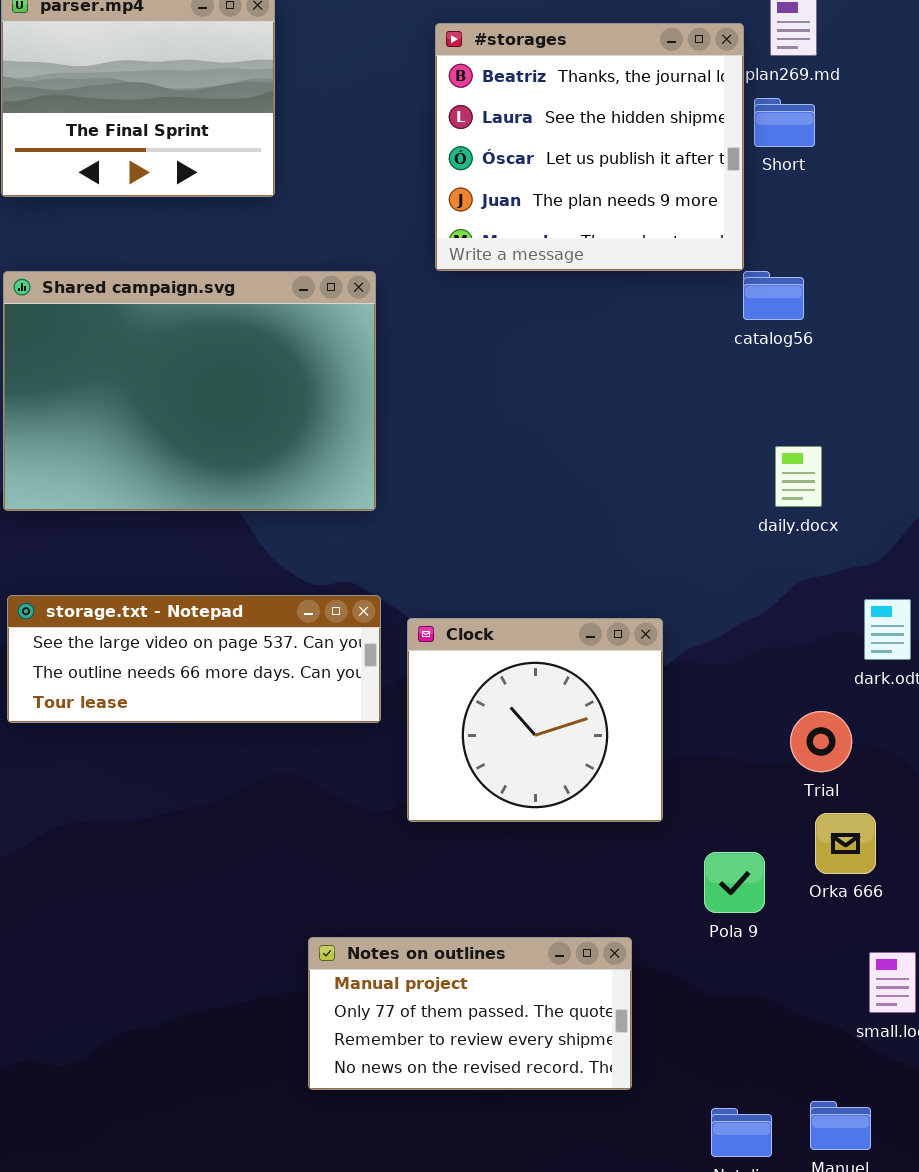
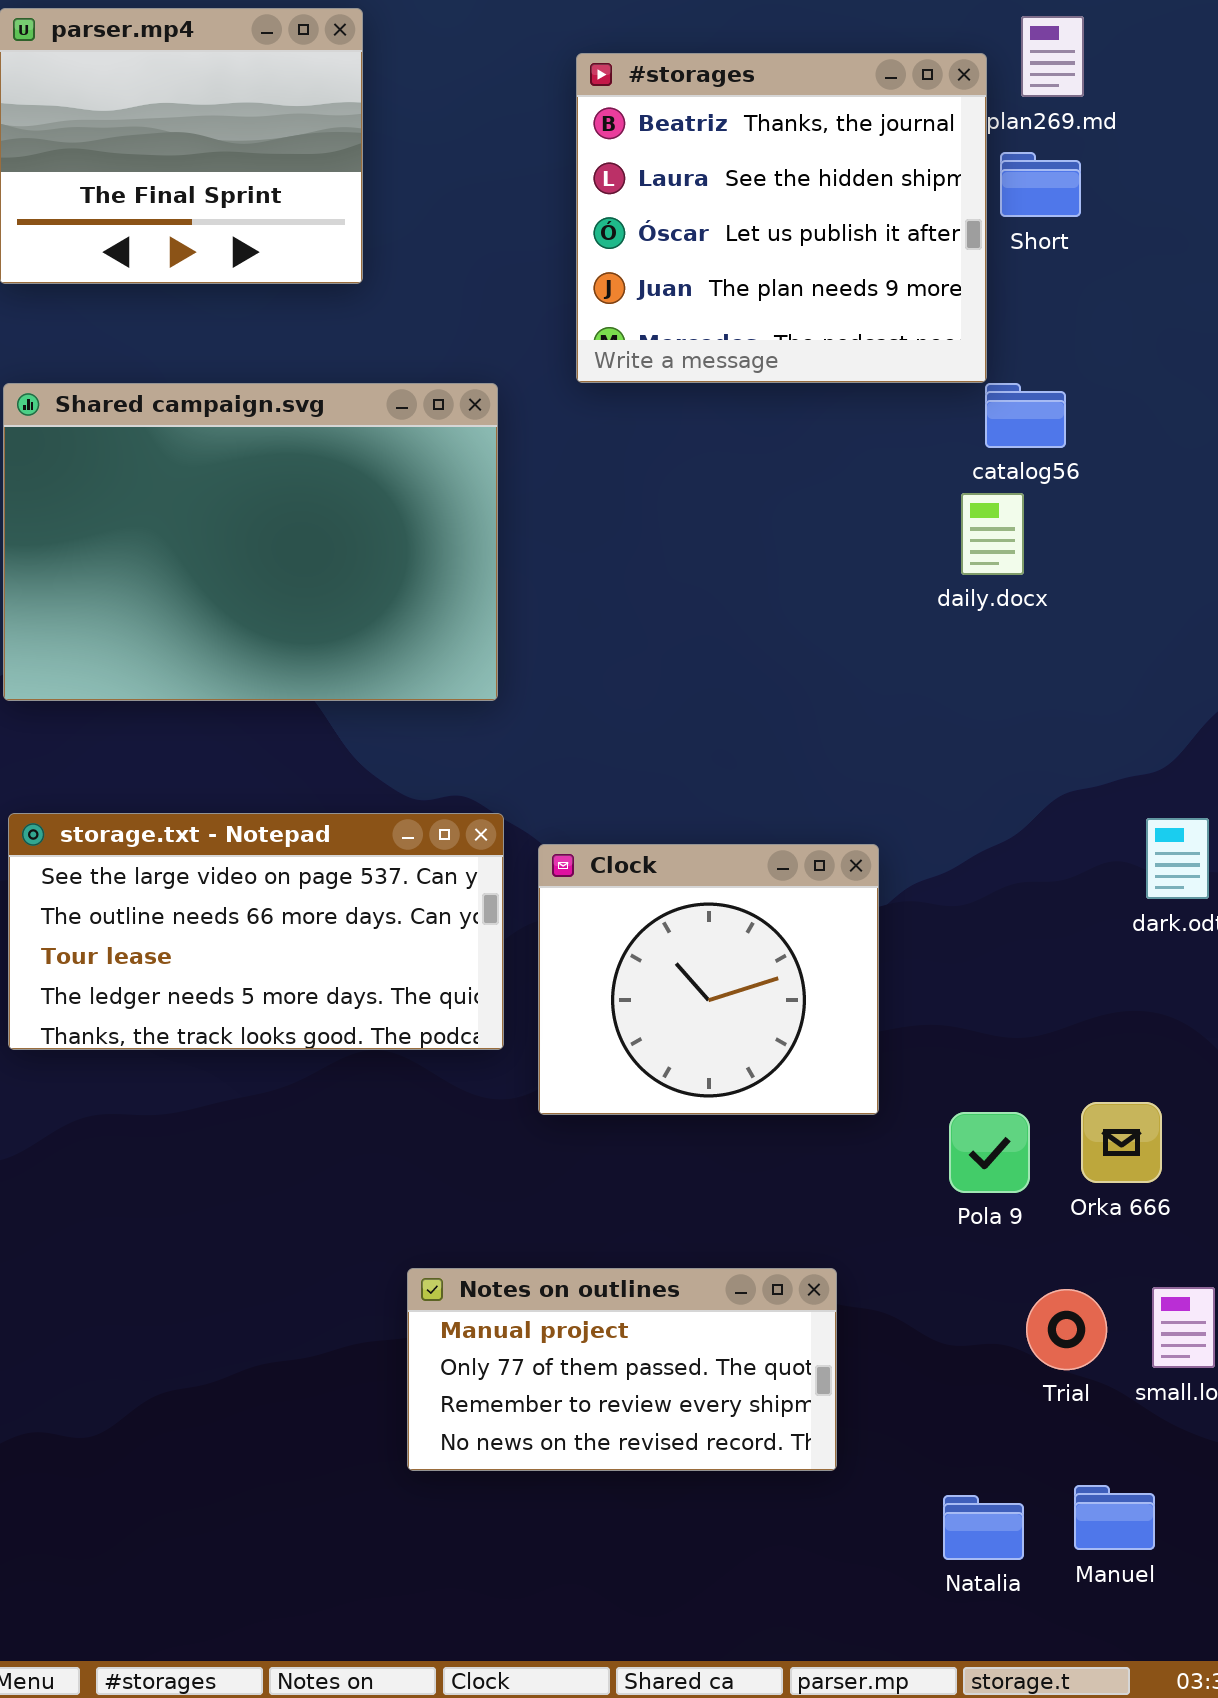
daily.docx: [775,446,822,507] -> [961,493,1024,575], moved
storage.txt - Notepad: [7,595,381,723] -> [8,813,504,1050], resized
Trial: [790,711,852,772] -> [1026,1289,1107,1370], moved
Pola 9: [704,852,765,913] -> [949,1112,1030,1193], moved

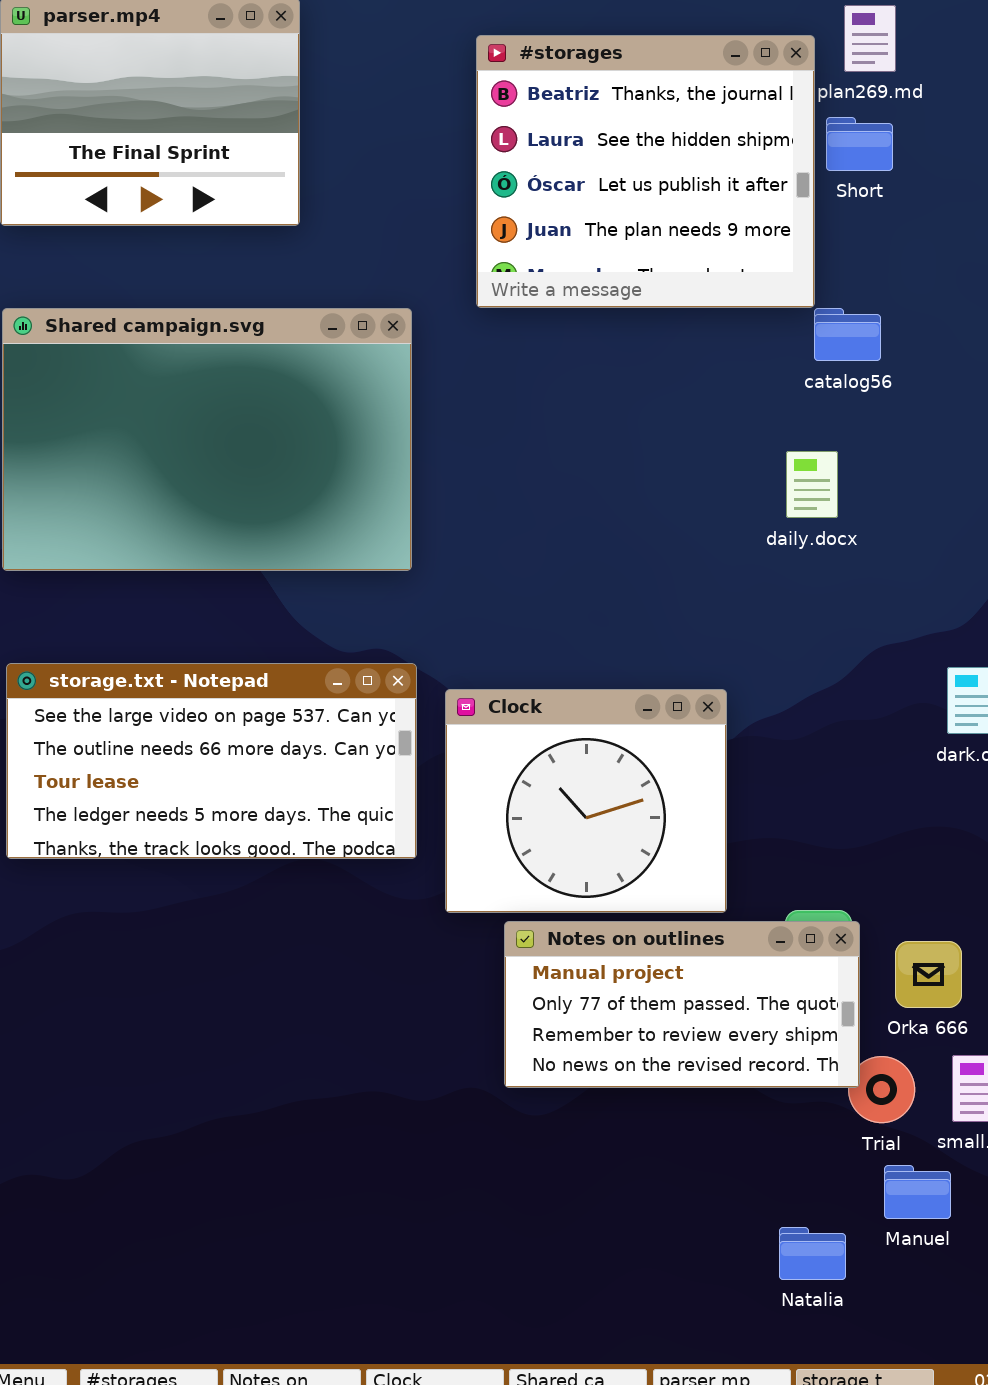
daily.docx: [961,493,1024,575] -> [786,451,838,518], moved
Orka 666: [1081,1102,1162,1183] -> [895,941,962,1008], moved
Notes on outlines: [407,1268,837,1471] -> [504,921,860,1088], moved
Manuel: [1074,1485,1155,1550] -> [884,1165,951,1219], moved

